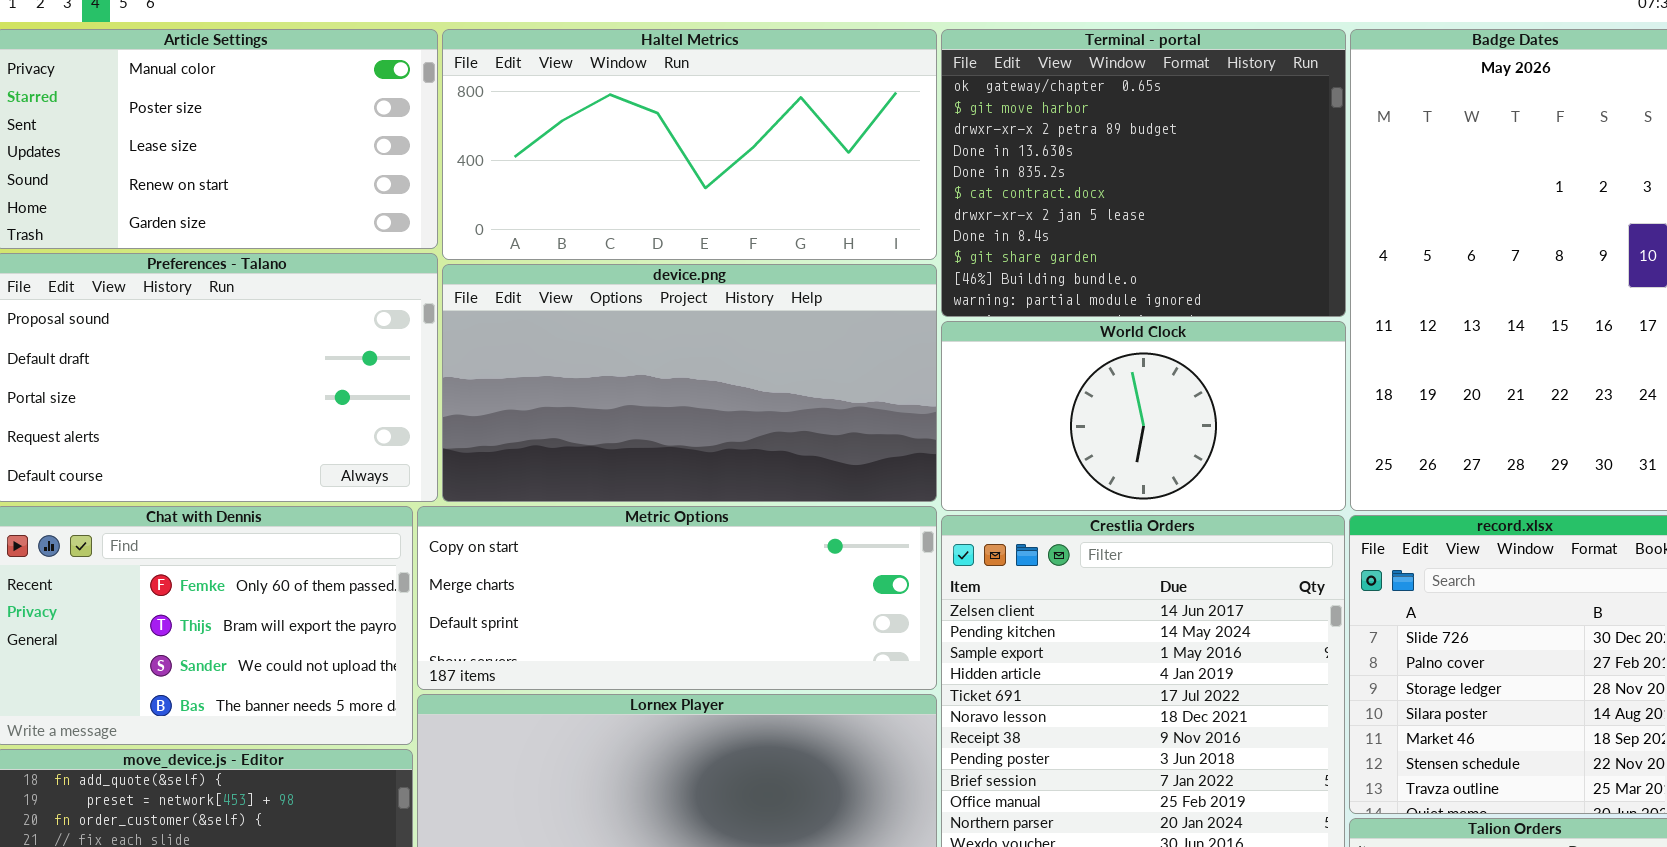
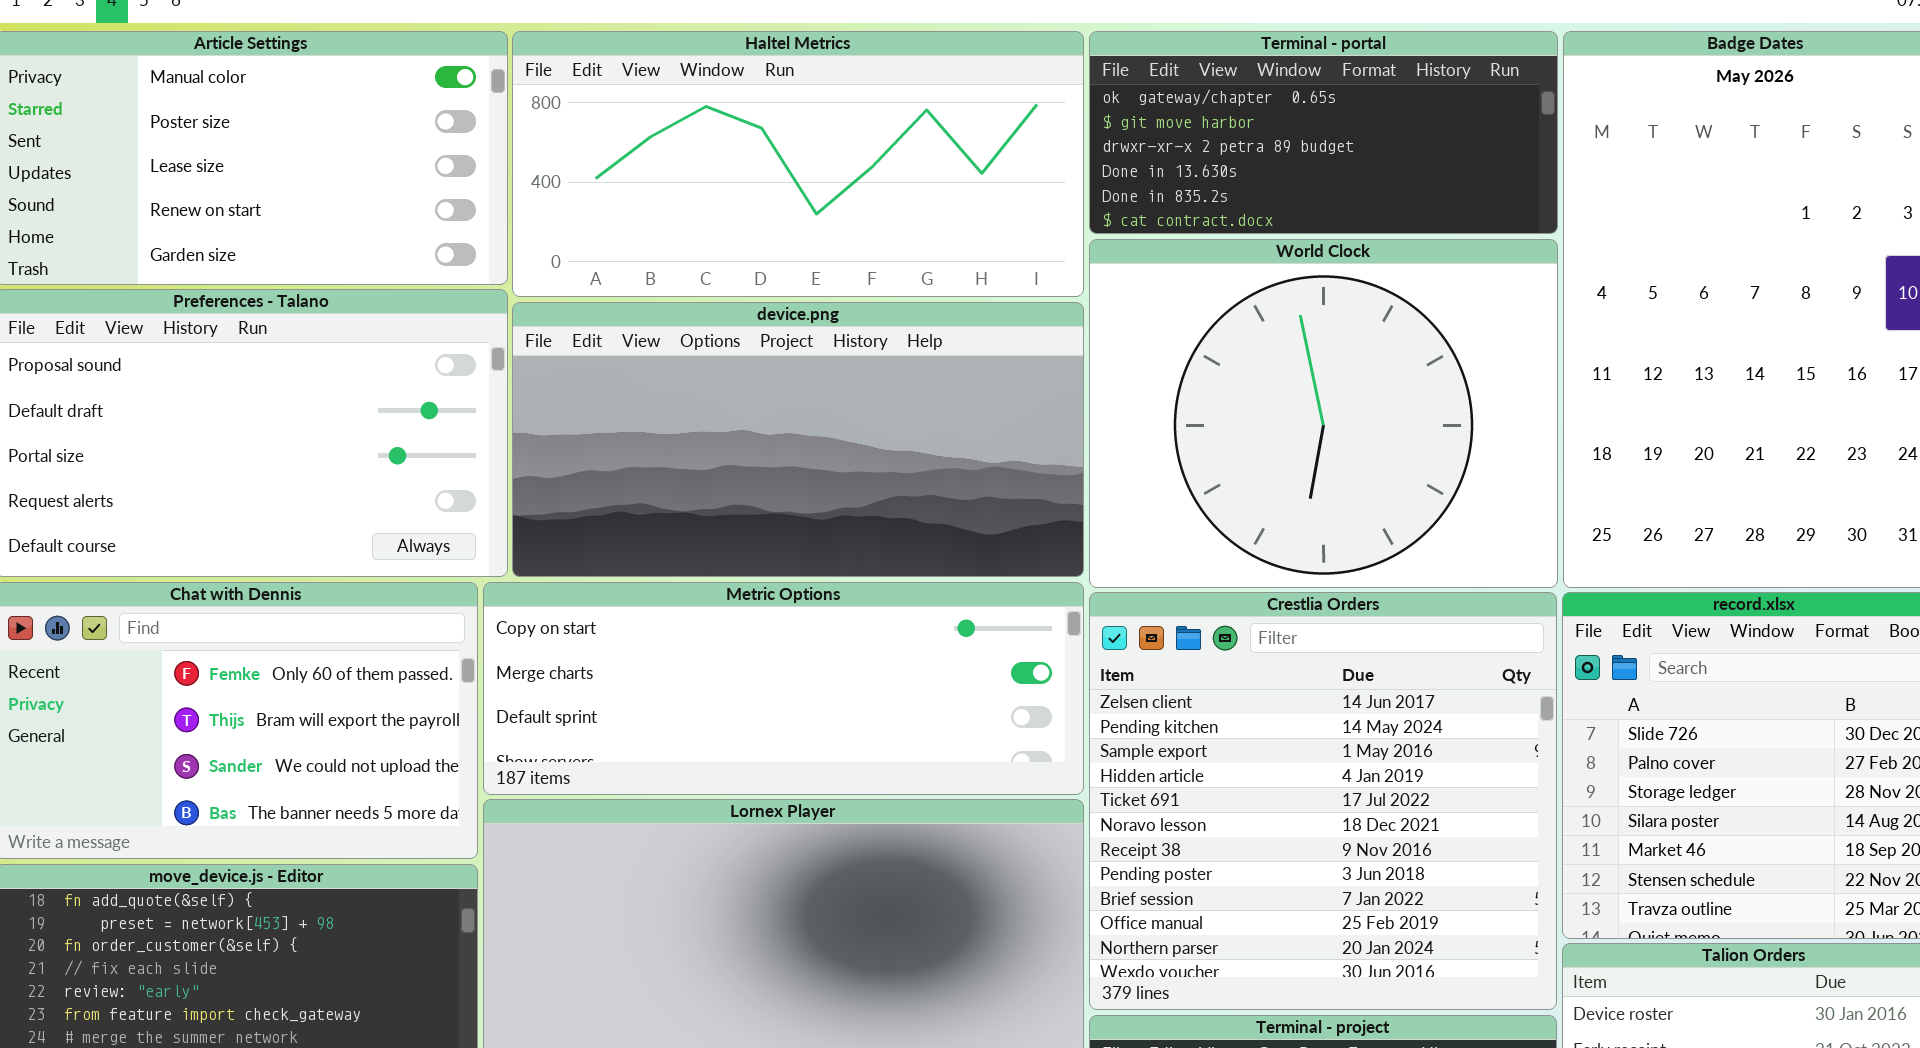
Terminal - portal: [941,29,1346,317] -> [1089,31,1558,234], resized
World Clock: [941,321,1346,511] -> [1089,239,1558,588], resized

